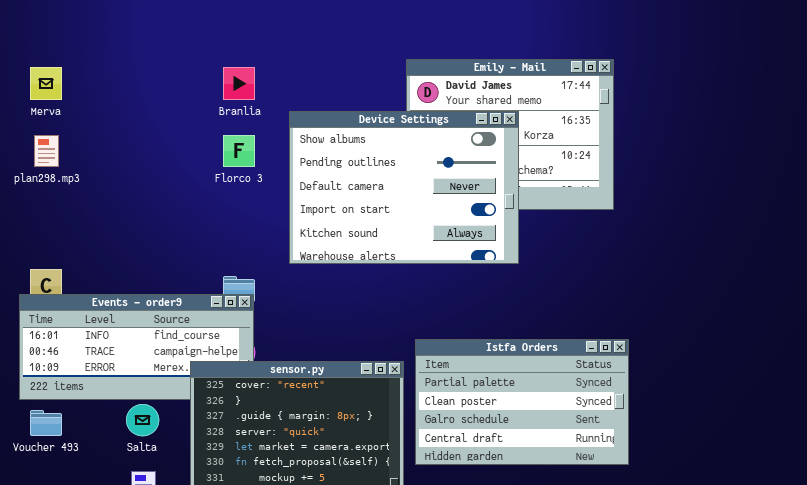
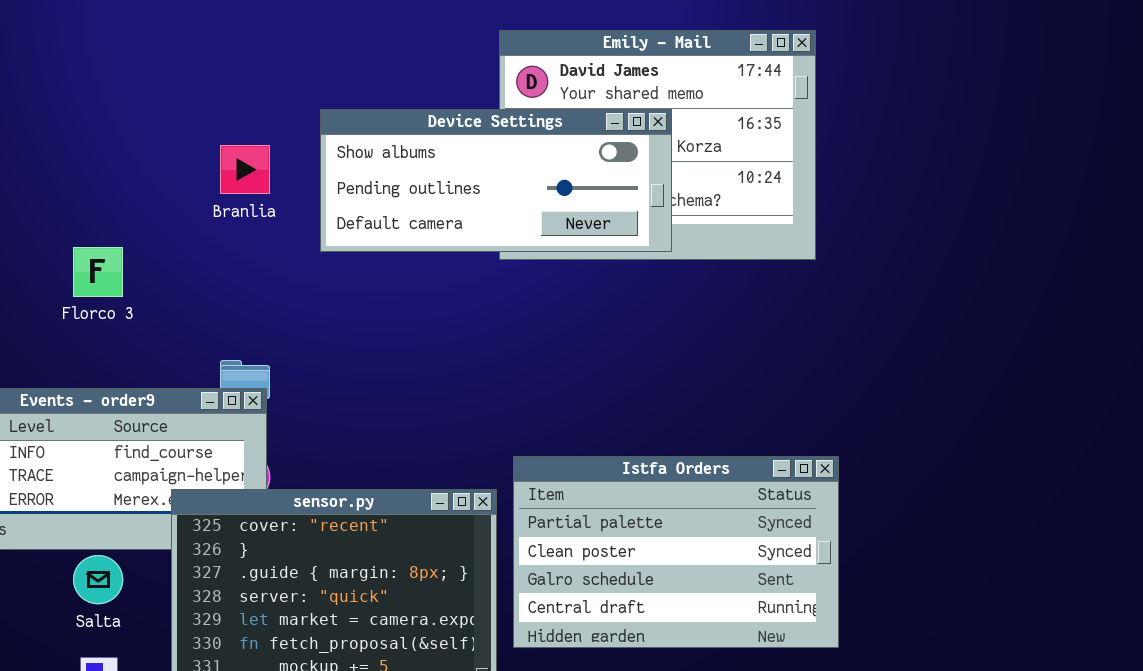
Branlia: [223,67,255,100] -> [220,145,270,194], moved
Device Settings: [289,111,519,264] -> [320,109,672,252], resized
Florco 3: [223,135,255,167] -> [73,247,123,297], moved

